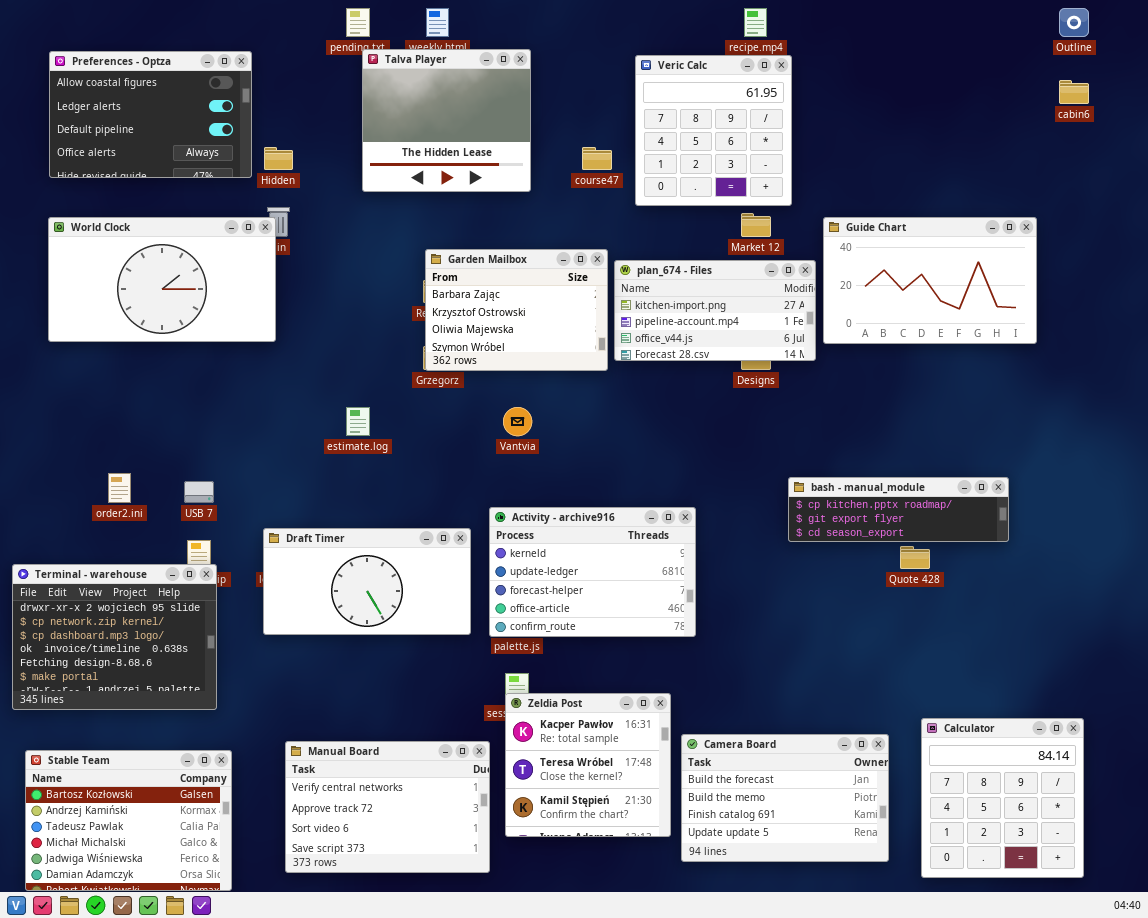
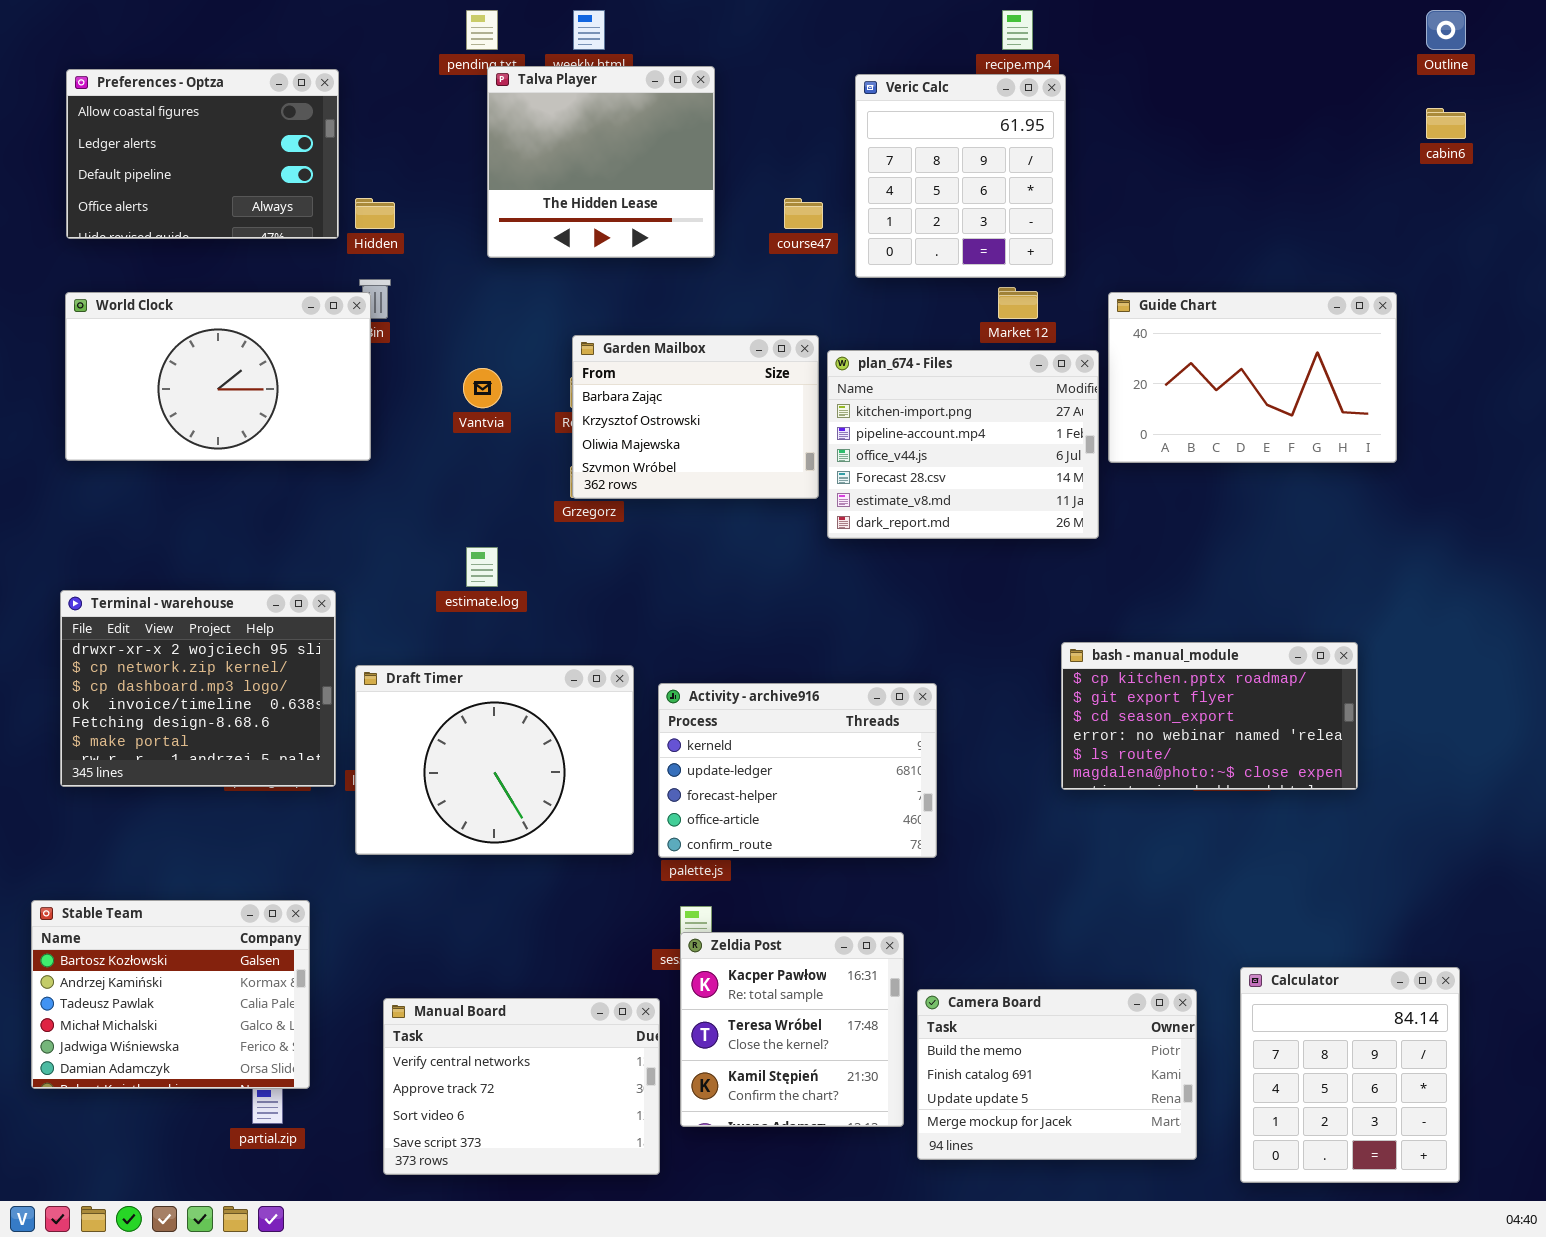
plan_674 - Files: [614,260,816,361] -> [827,350,1099,539], resized
Vantvia: [503,407,532,436] -> [463,368,502,408], moved
bash - manual_module: [788,477,1009,542] -> [1061,642,1358,790], resized
Draft Timer: [263,528,471,635] -> [355,665,634,855], resized
Terminal - warehouse: [12,564,217,710] -> [60,590,336,787], moved
Camera Board: [681,734,889,862] -> [917,989,1197,1160], scrolled down 1 row
Stable Team: [25,750,232,891] -> [31,900,310,1089], moved

